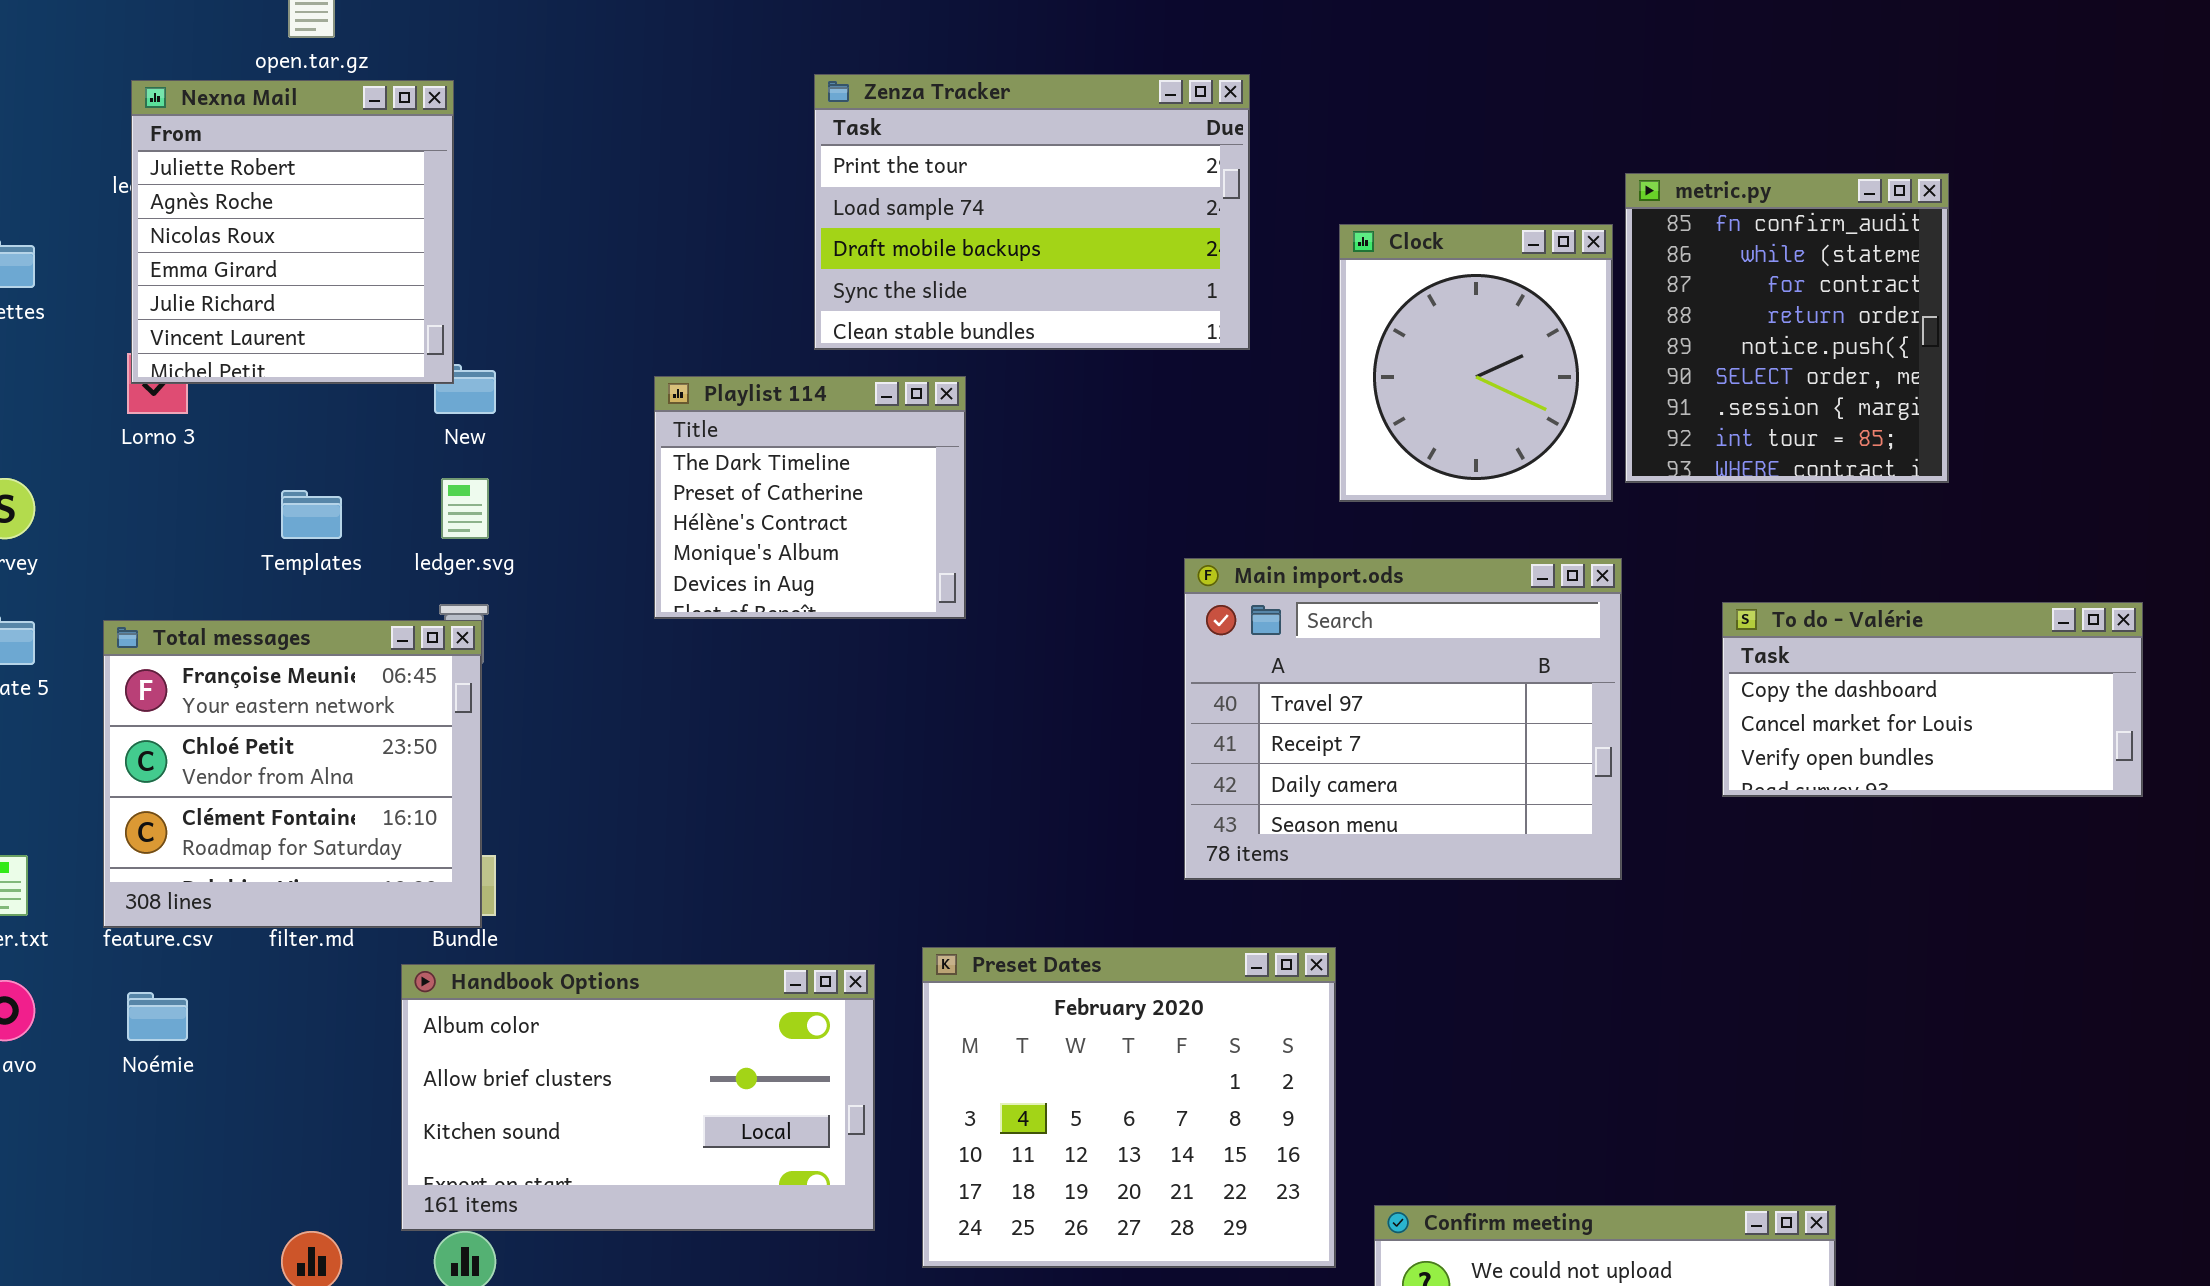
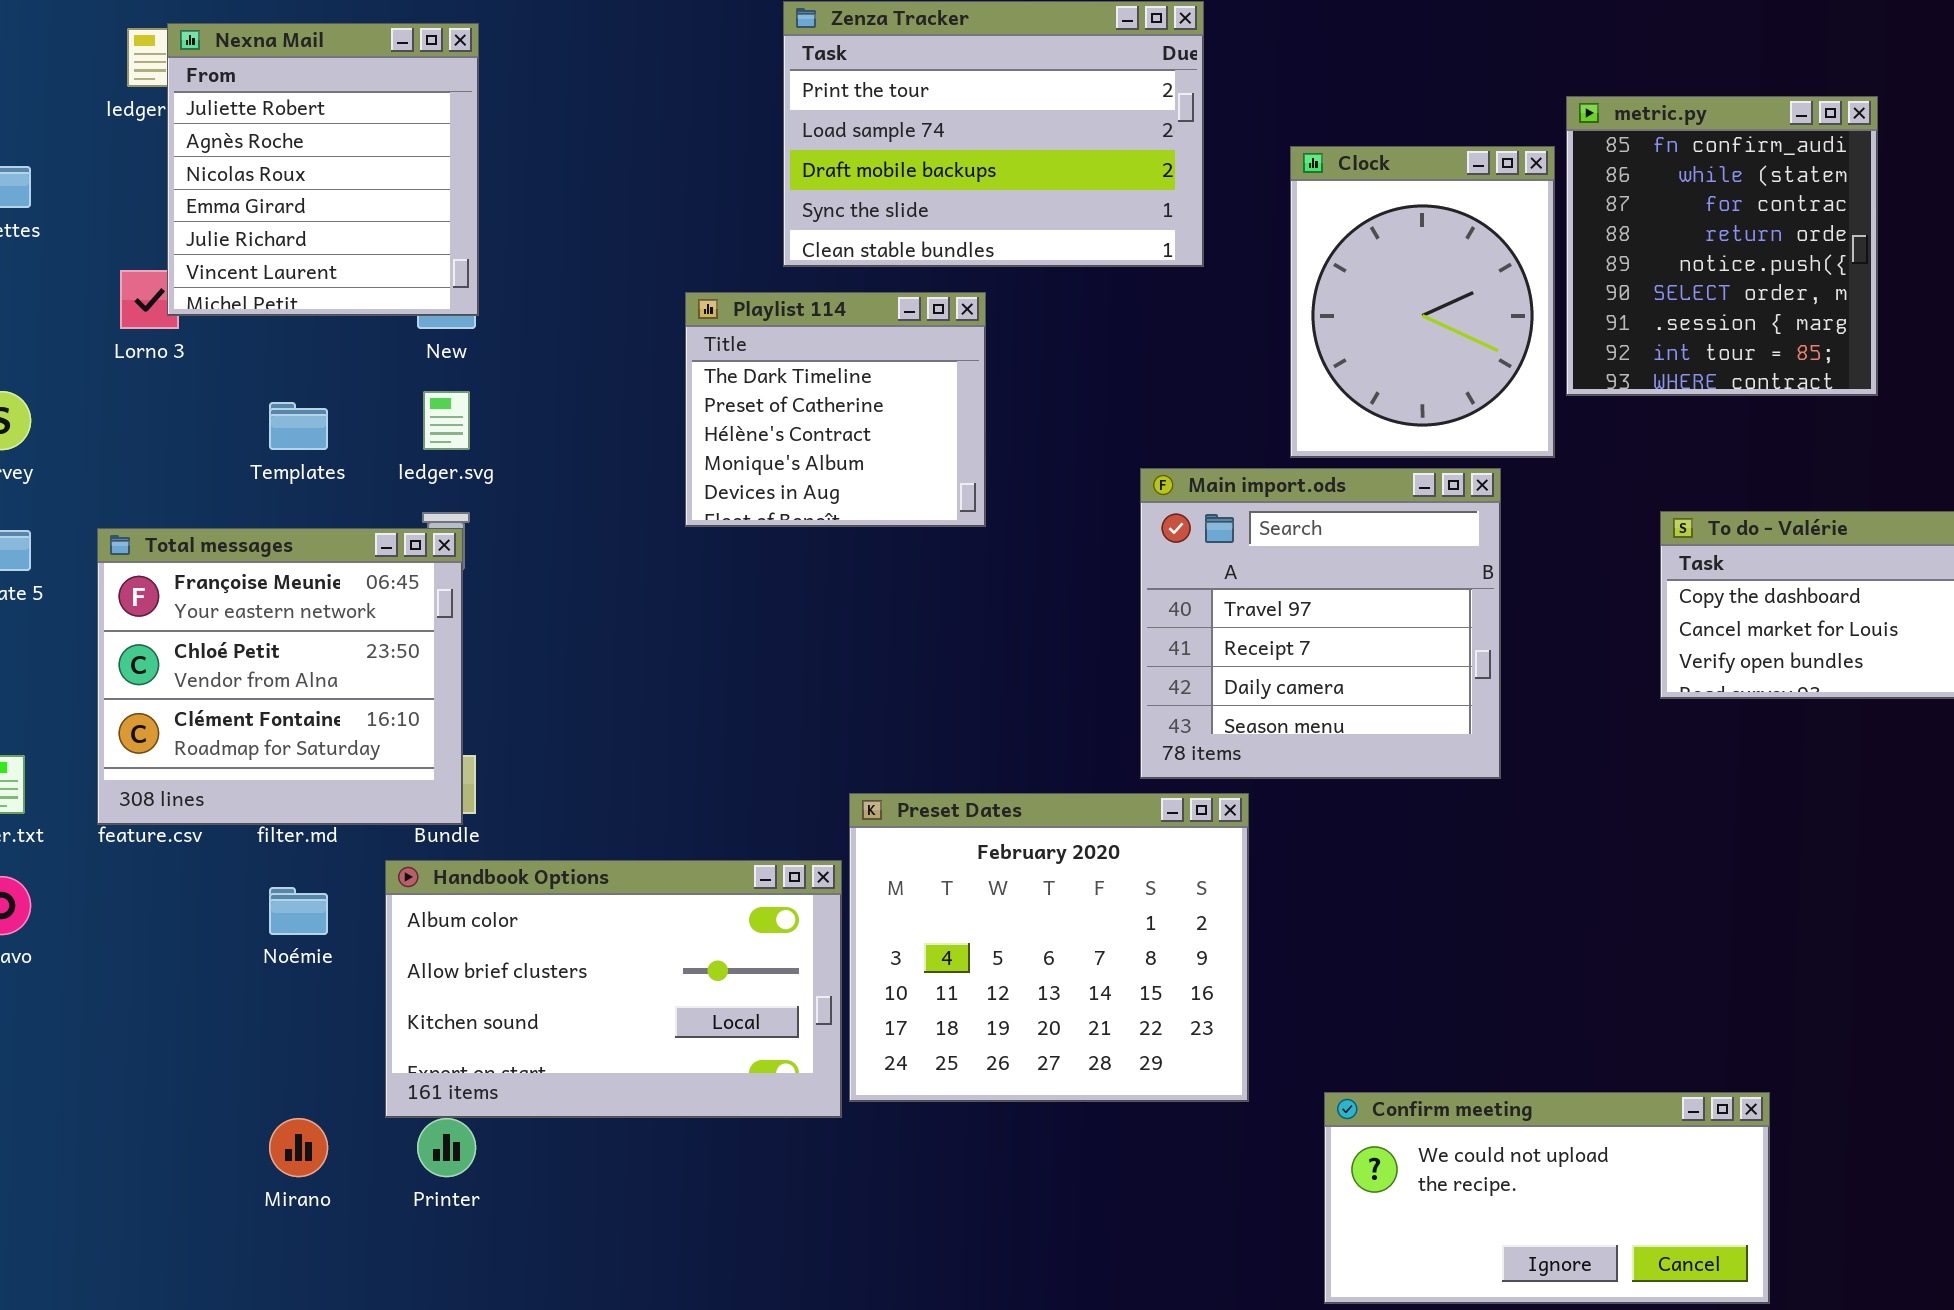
Nexna Mail: [131,80,454,384] -> [167,23,479,316], moved
Clock: [1339,224,1613,502] -> [1290,146,1555,458], resized
Playlist 114: [654,376,966,619] -> [685,292,986,527], moved
Main import.ods: [1184,558,1622,880] -> [1140,468,1501,779], resized
Preset Dates: [922,947,1336,1268] -> [849,793,1249,1102], moved
Noémie: [127,992,188,1041] -> [269,887,328,935], moved

